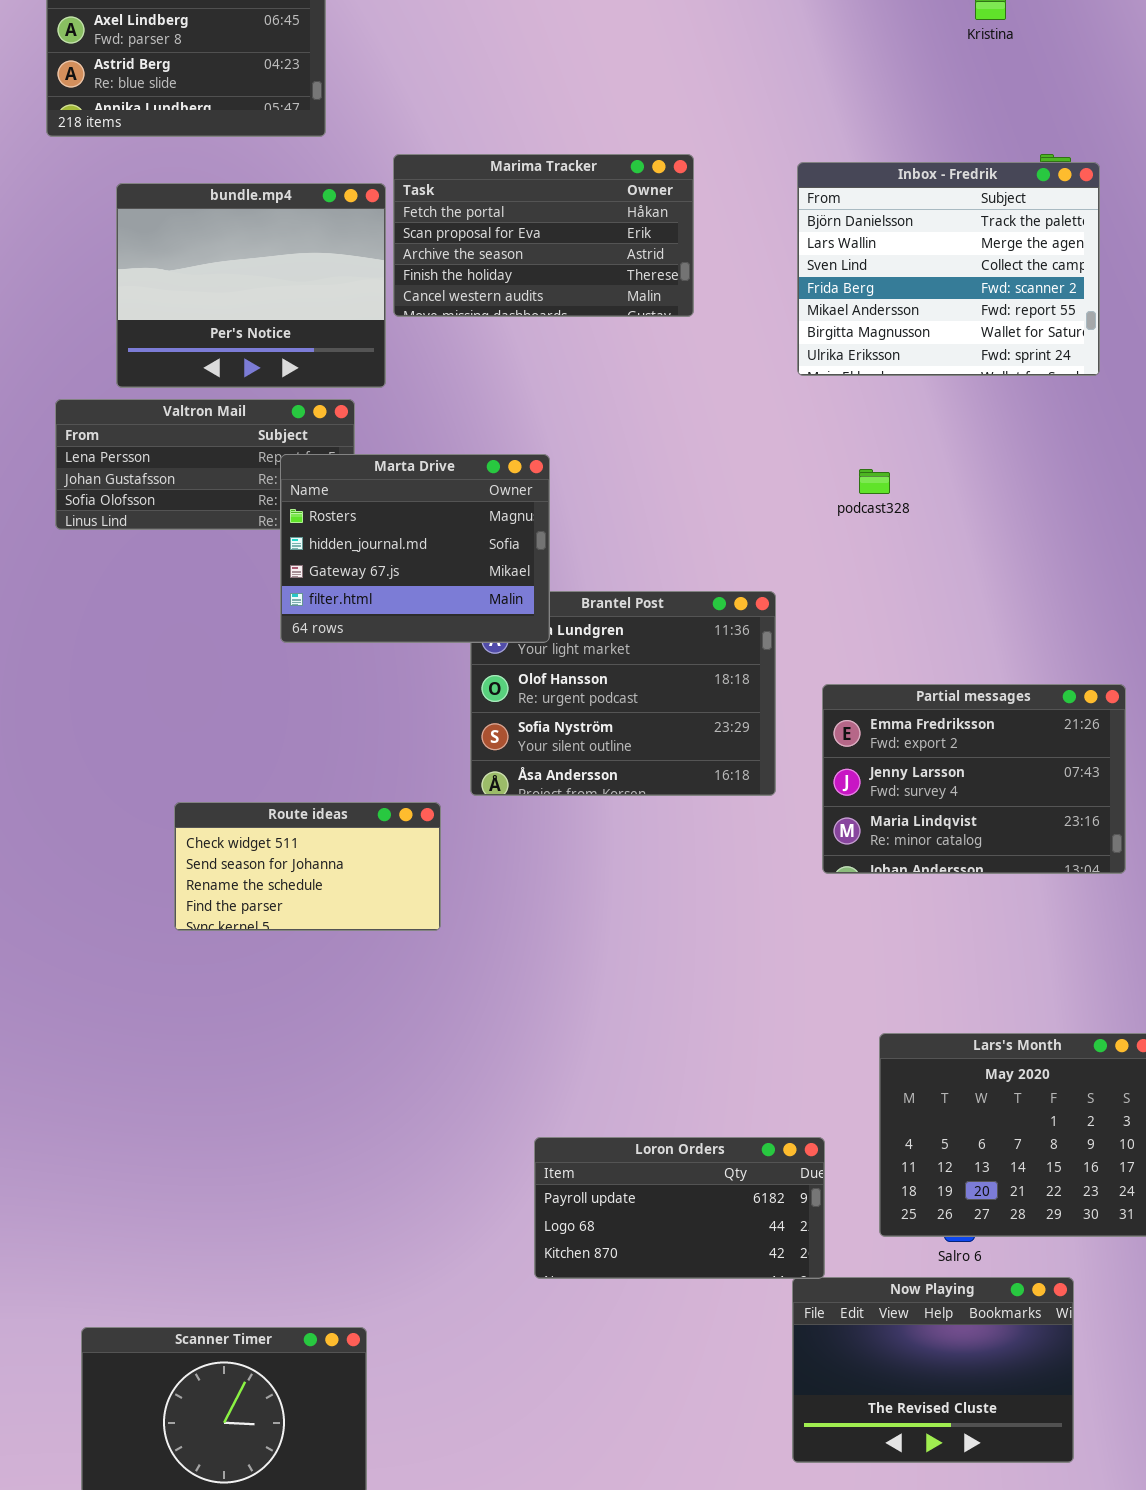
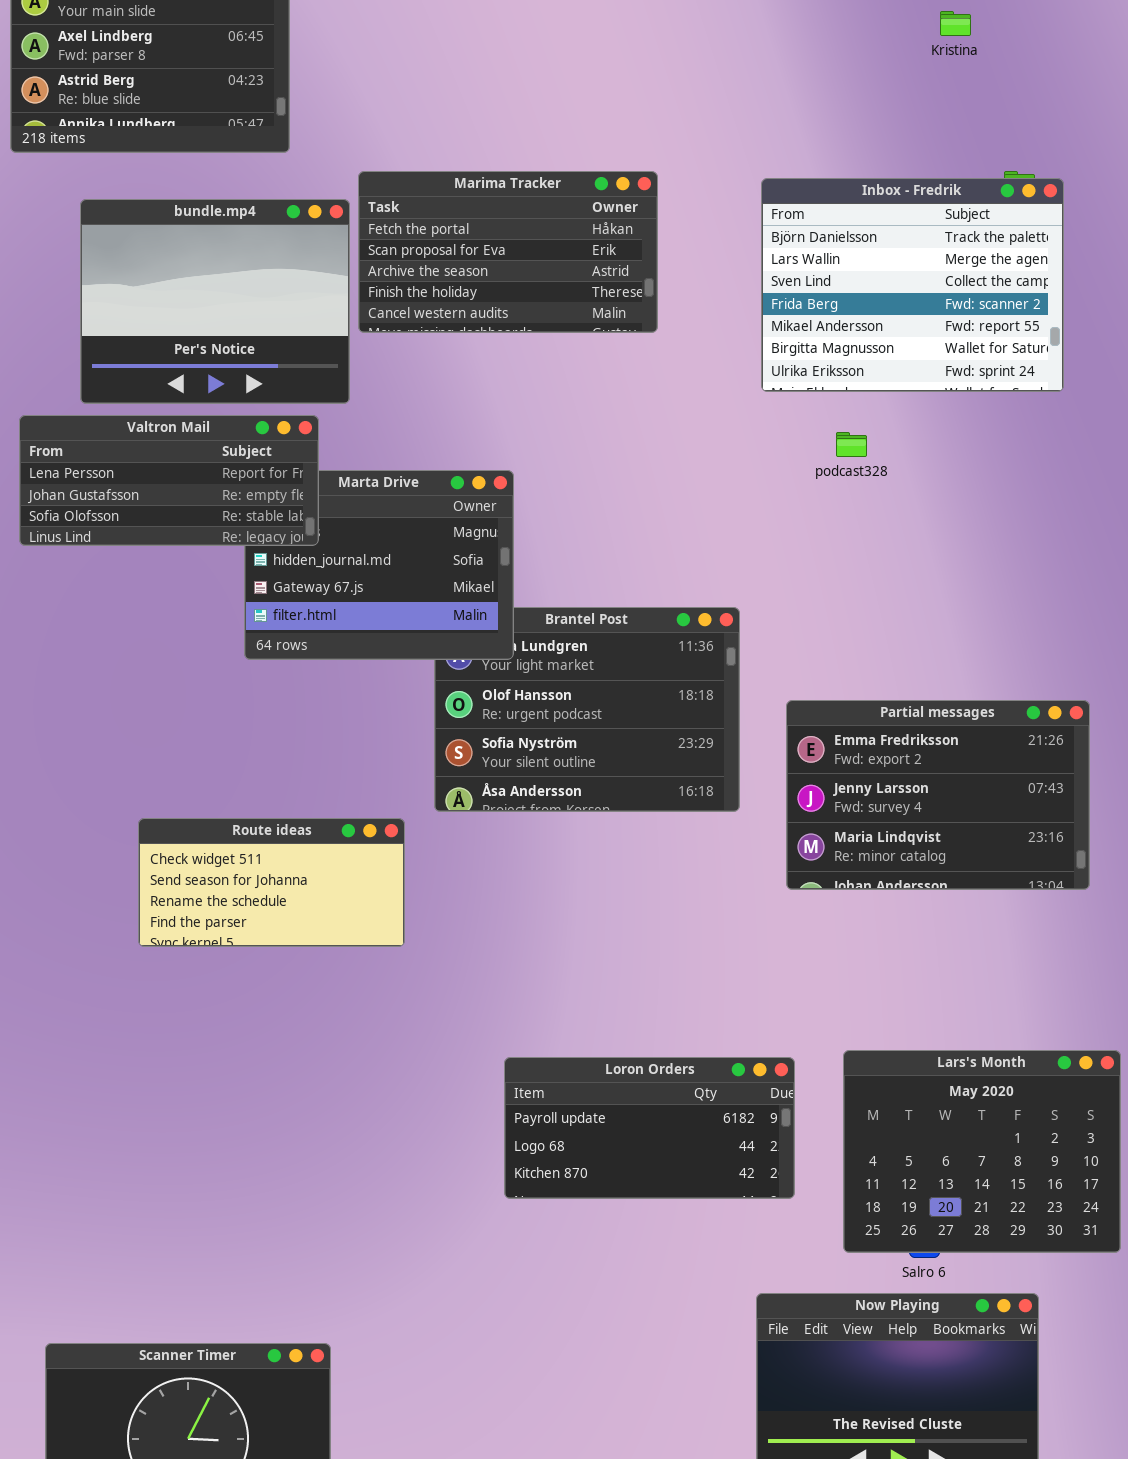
Valtron Mail: [55,399,355,530] -> [19,415,319,546], raised
podcast328: [859,469,890,494] -> [836,432,867,457], moved
Loron Orders: [534,1137,825,1279] -> [504,1057,795,1199], moved

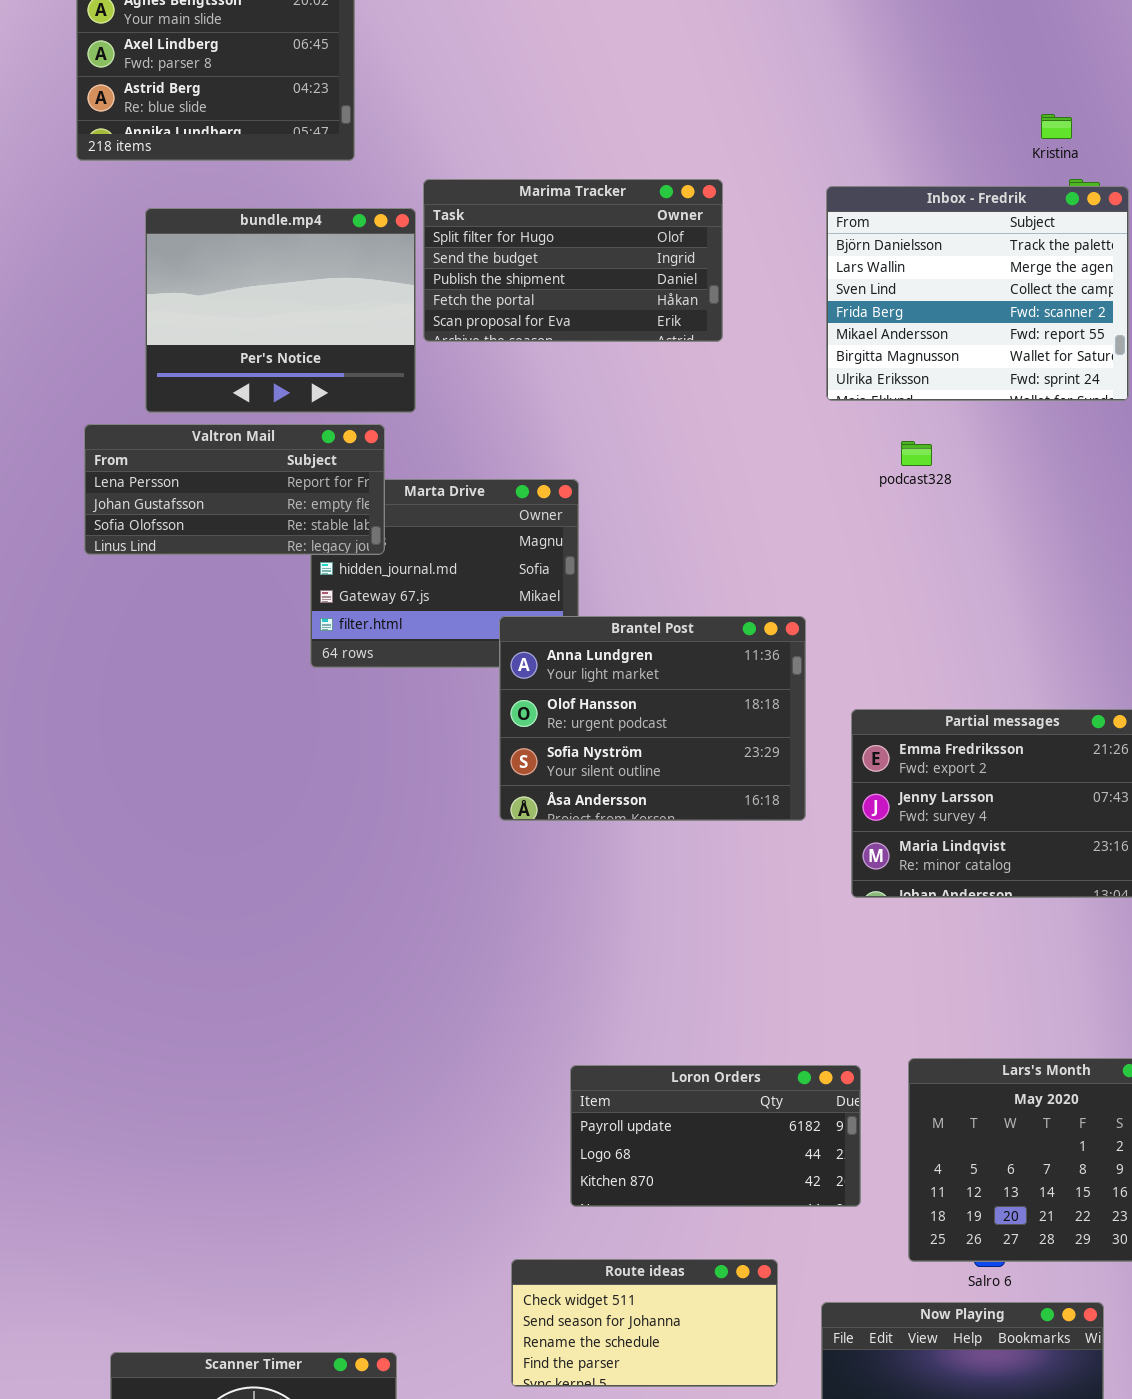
Kristina: [940,11,971,36] -> [1041,114,1072,139], moved
Marima Tracker: [358,171,658,333] -> [423,179,723,342], scrolled up 3 rows
Brantel Post: [434,607,740,812] -> [499,616,806,821], raised
Route ideas: [138,818,405,947] -> [511,1259,778,1387], moved

